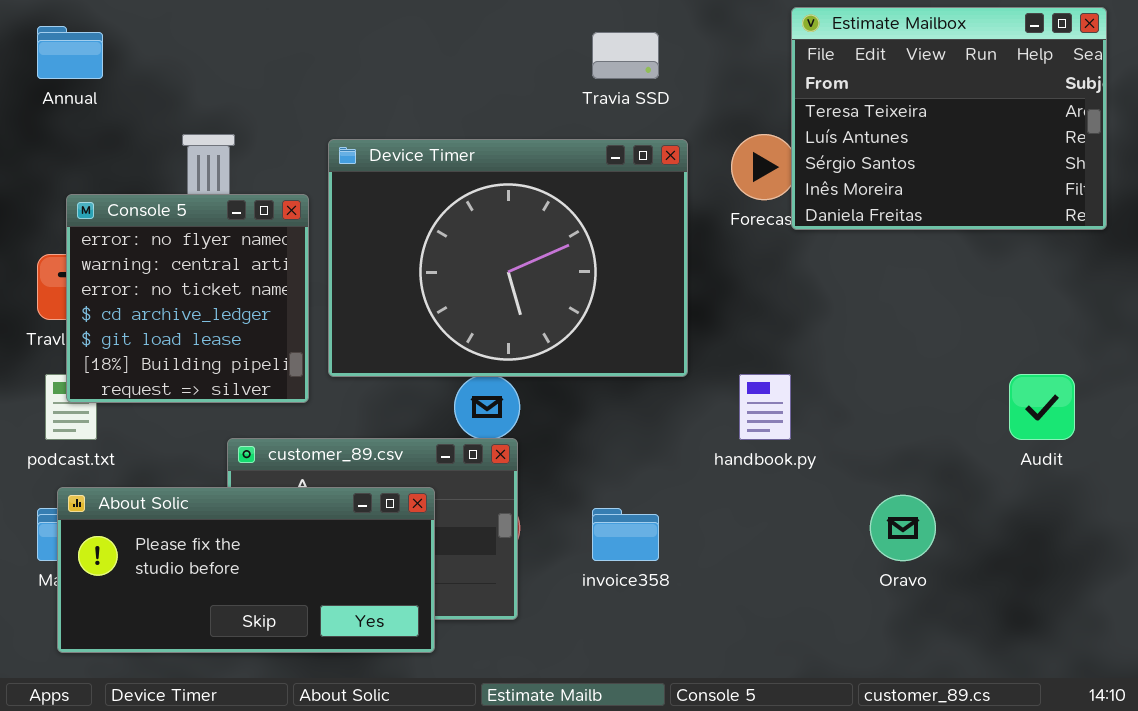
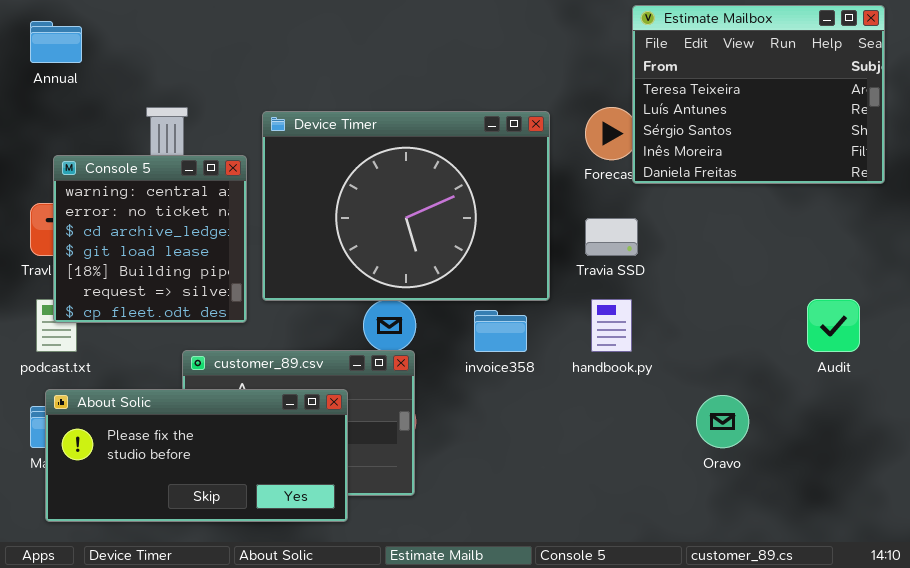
Travia SSD: [592,32,659,79] -> [585,218,638,256], moved
Console 5: [66,194,309,403] -> [53,155,247,323], scrolled down 1 row
invoice358: [592,508,659,561] -> [474,310,527,352], moved

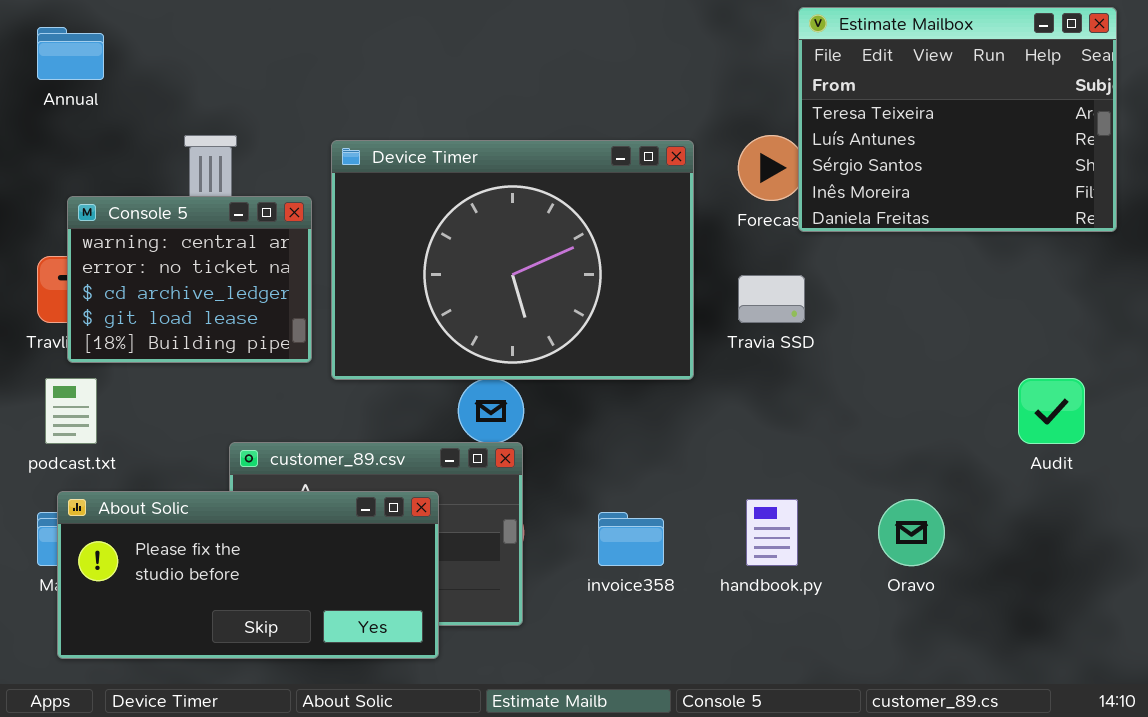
Console 5: [53,155,247,323] -> [67,196,312,363], resized
handbook.py: [591,299,632,352] -> [746,499,798,566], moved
invoice358: [474,310,527,352] -> [598,512,664,566], moved

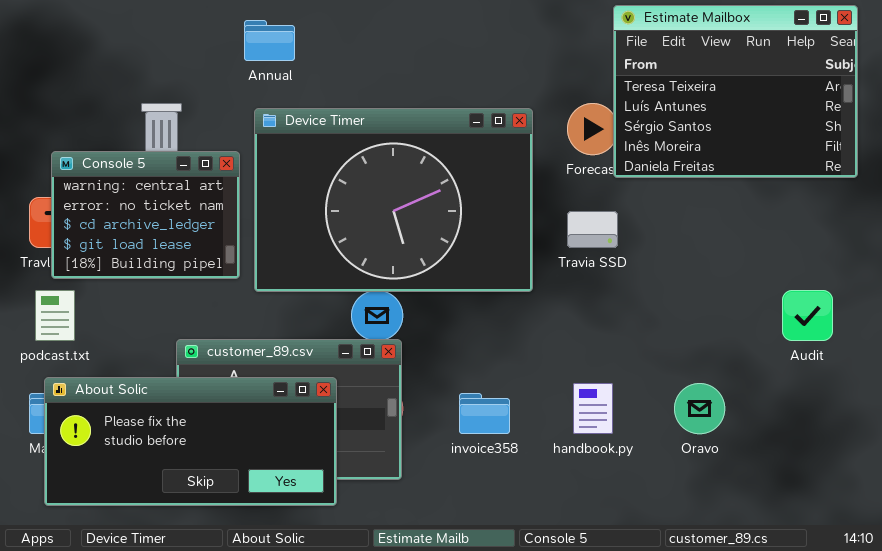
Annual: [37,27,104,80] -> [244,20,295,61], moved

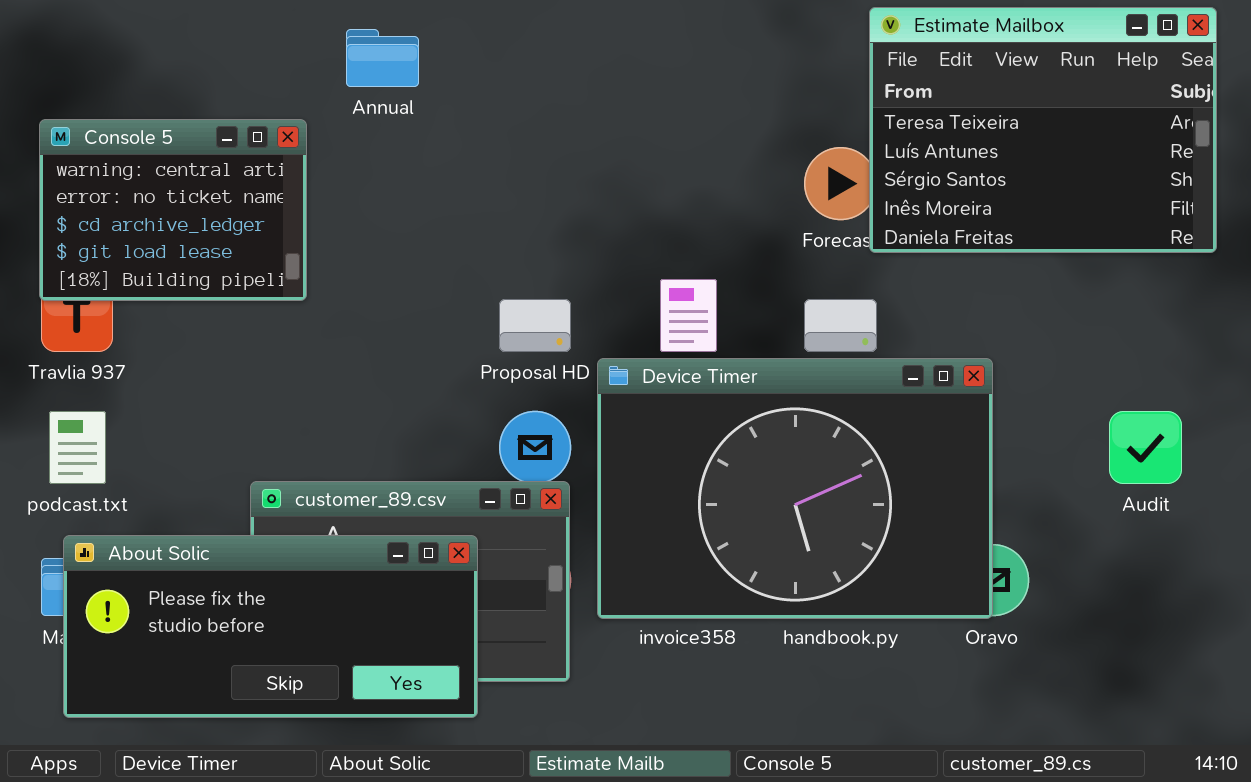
Device Timer: [254,108,533,292] -> [597,358,993,619], moved
Console 5: [51,151,240,279] -> [39,119,307,301], moved

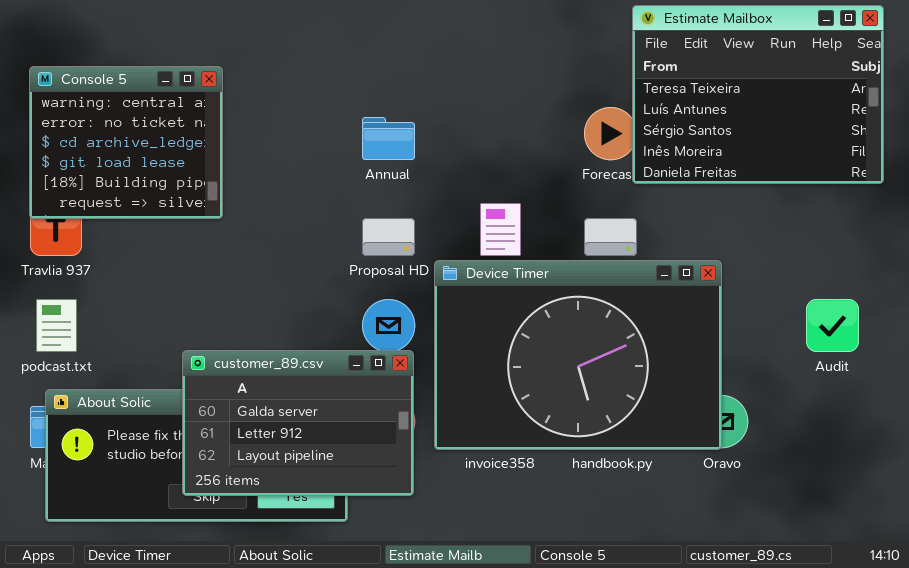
Annual: [346,29,419,87] -> [362,117,415,160], moved
Console 5: [39,119,307,301] -> [29,66,223,219], resized
customer_89.csv: [250,481,570,682] -> [182,350,414,496], raised

